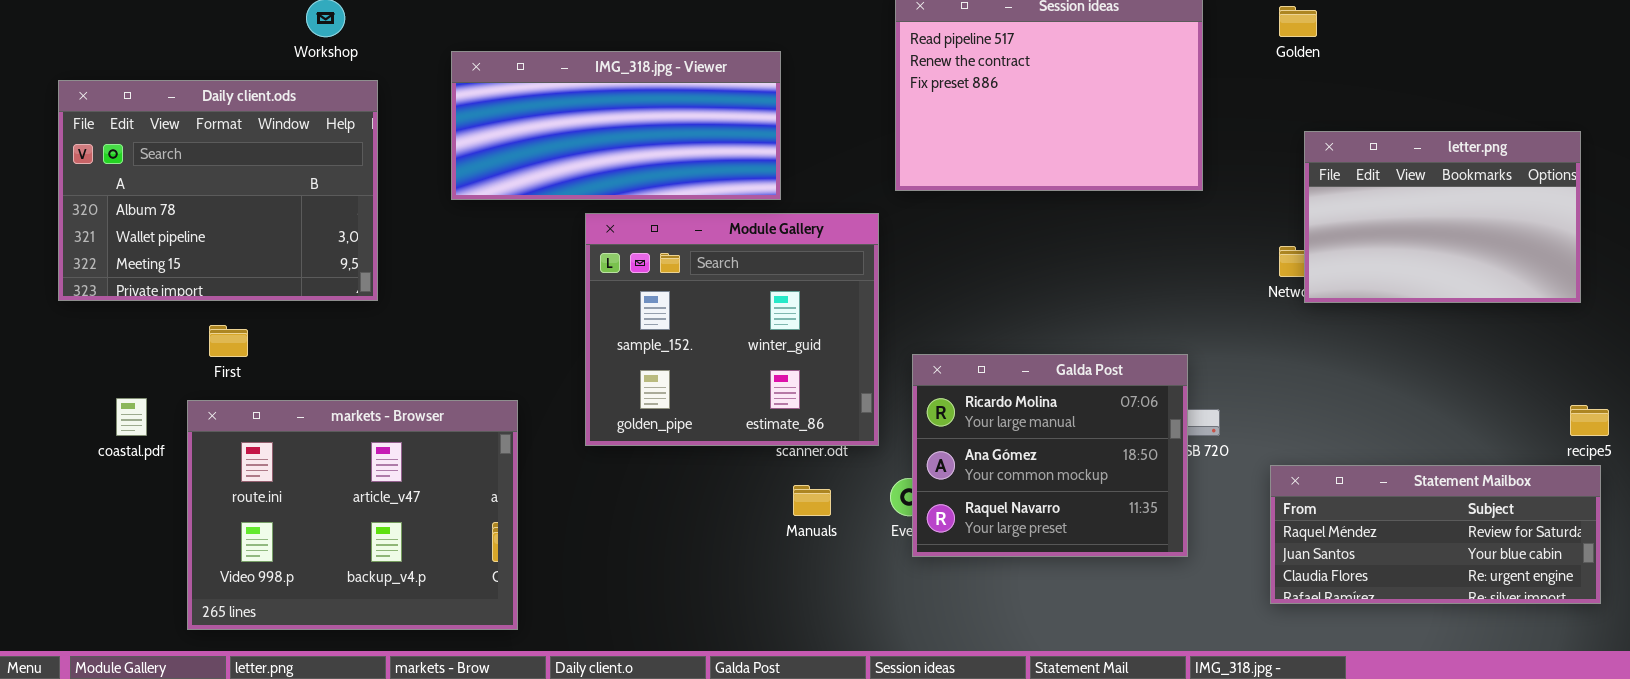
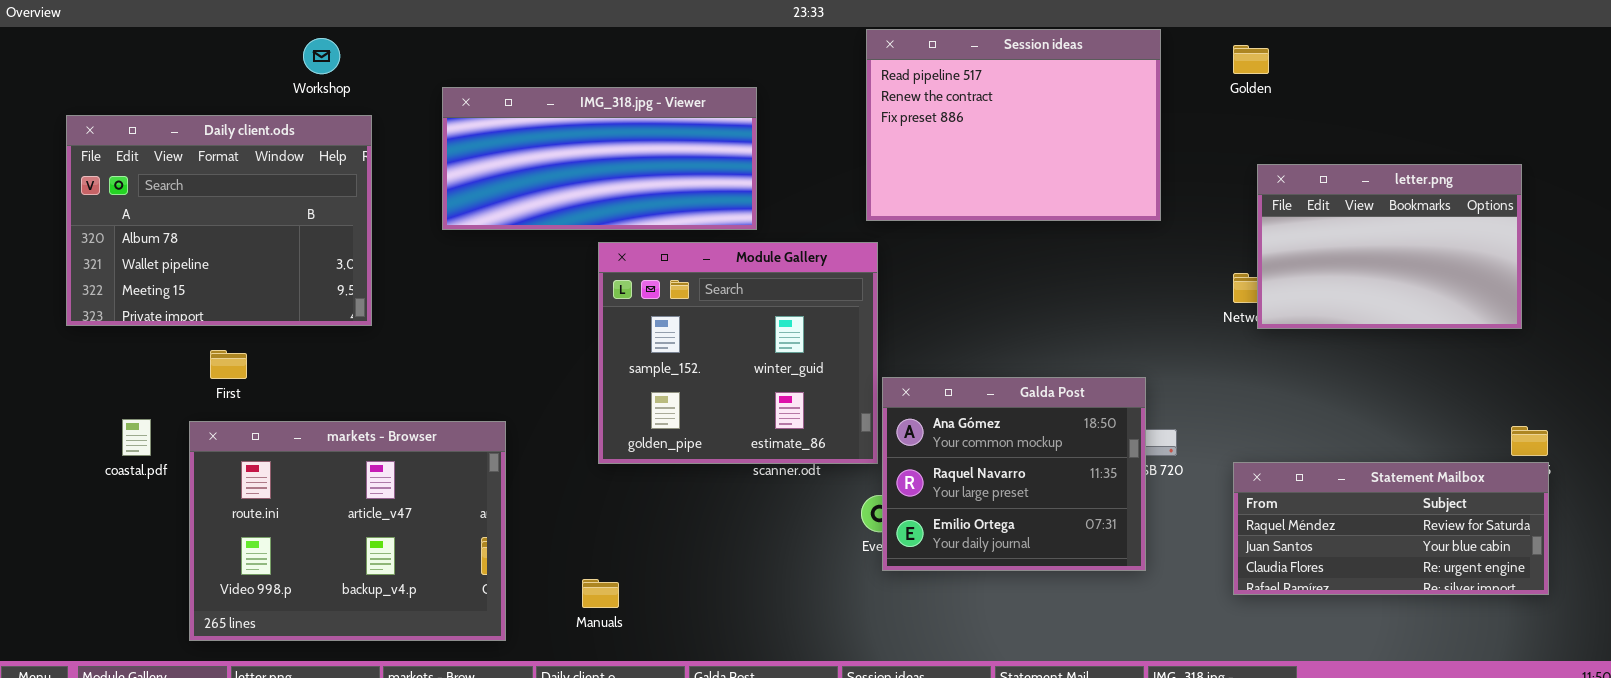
Module Gallery: [585,213,879,446] -> [598,242,878,464], moved
Galda Post: [912,354,1188,557] -> [882,377,1146,571], scrolled down 1 row
Statement Mailbox: [1270,465,1601,604] -> [1233,462,1549,595], moved
Manuals: [793,485,831,516] -> [582,579,619,608], moved

